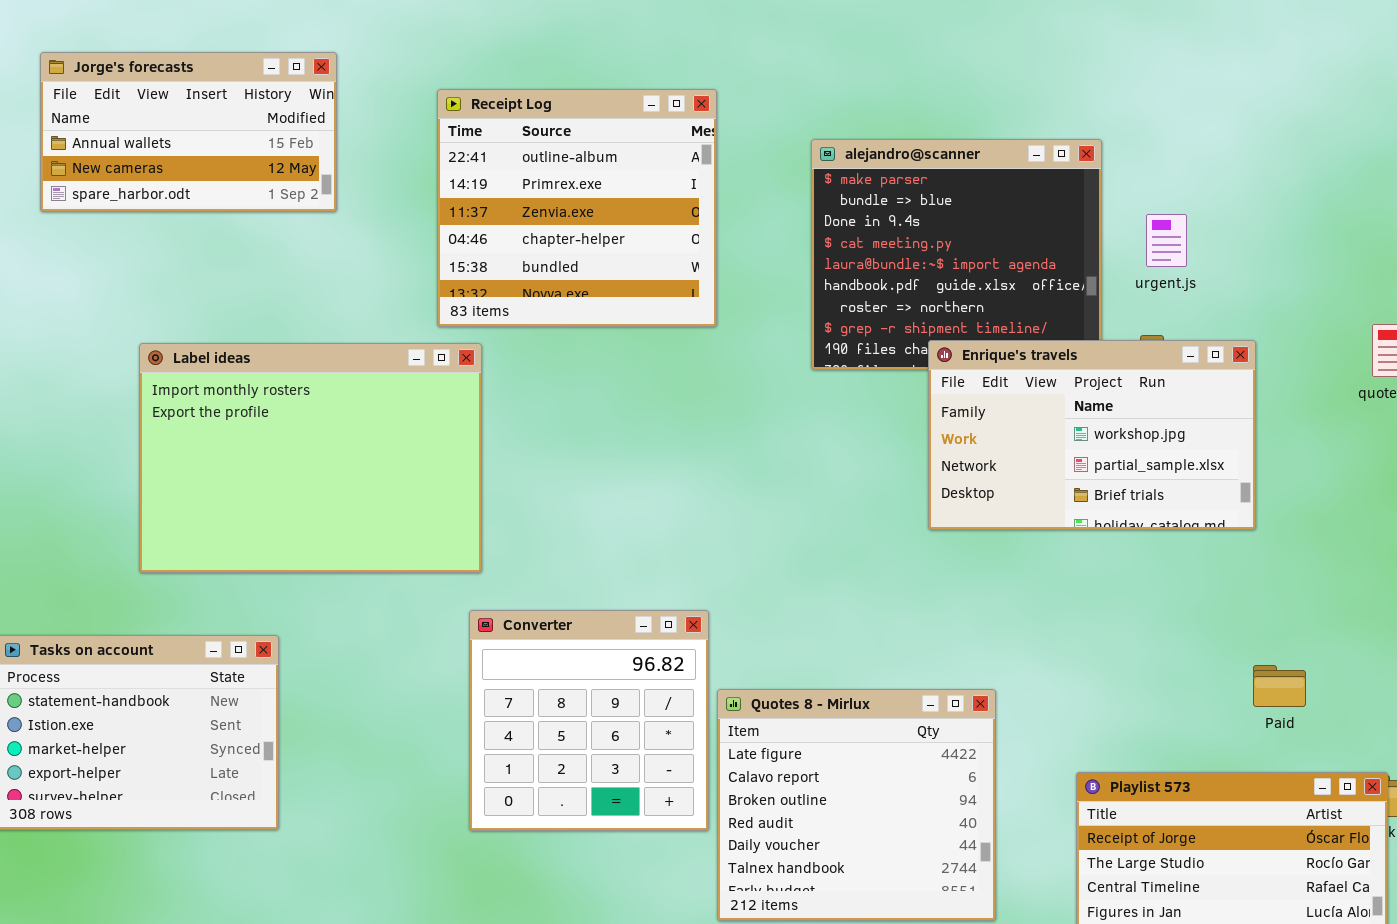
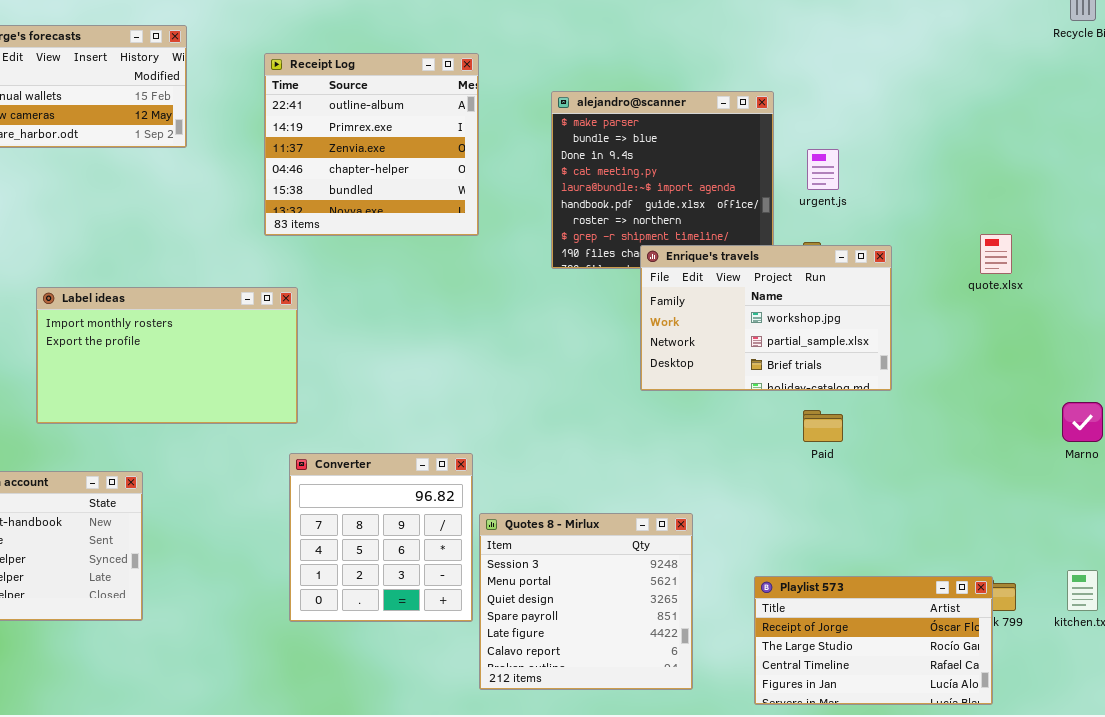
Label ideas: [139,343,482,573] -> [36,287,298,424], resized
Paid: [1253,665,1306,707] -> [803,410,843,442], moved
Quotes 8 - Mirlux: [717,689,996,921] -> [479,513,693,690], scrolled up 4 rows

